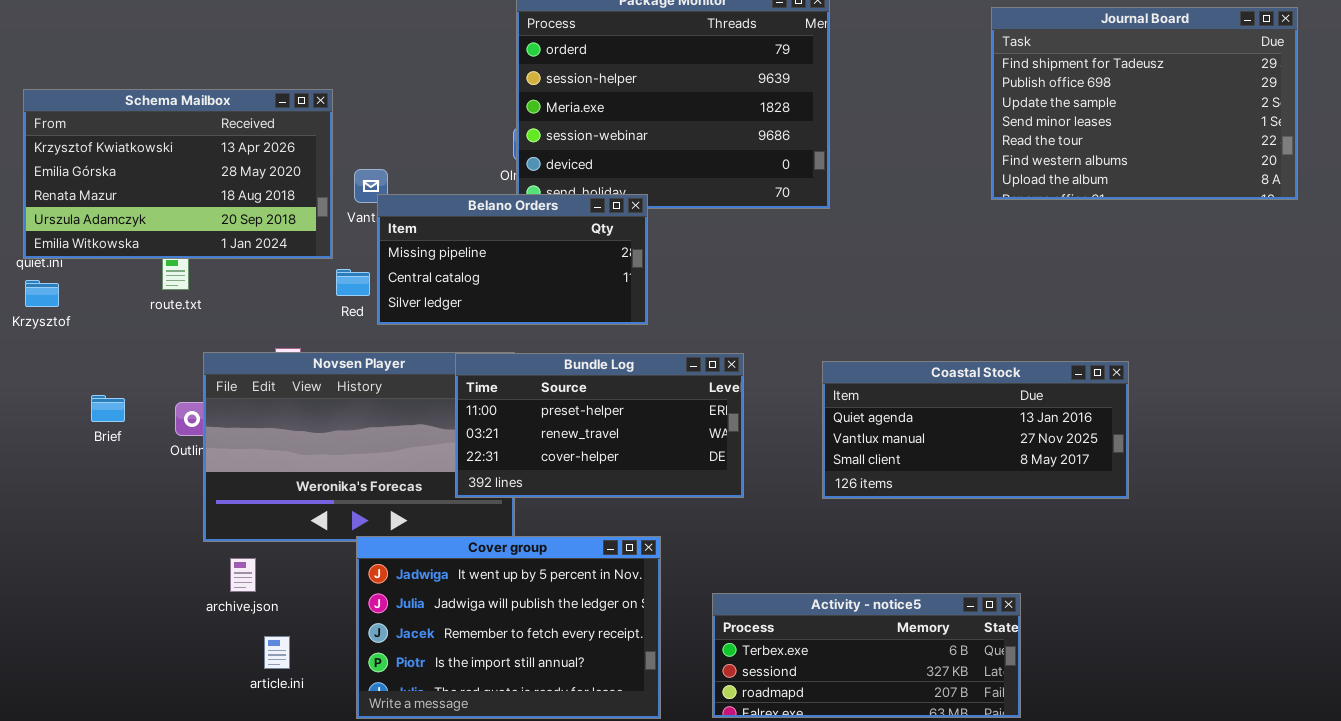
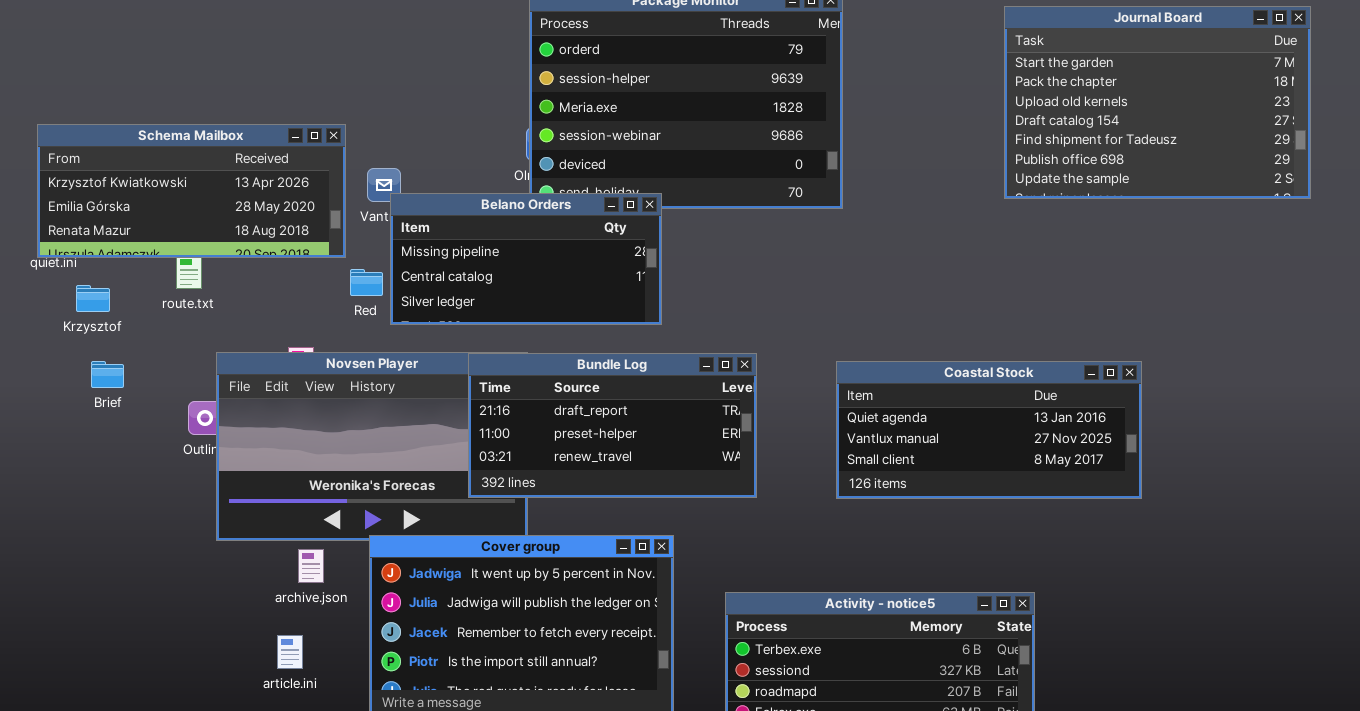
Journal Board: [991,7,1298,200] -> [1004,6,1311,199], scrolled up 4 rows
Schema Mailbox: [23,89,333,259] -> [37,124,346,258], resized
Krzysztof: [25,280,59,307] -> [76,285,110,312], moved
Bundle Log: [455,353,744,498] -> [468,353,757,498], scrolled up 1 row
Brief: [91,395,125,422] -> [91,361,124,388], moved
archive.json: [230,558,256,592] -> [298,549,324,583], moved

